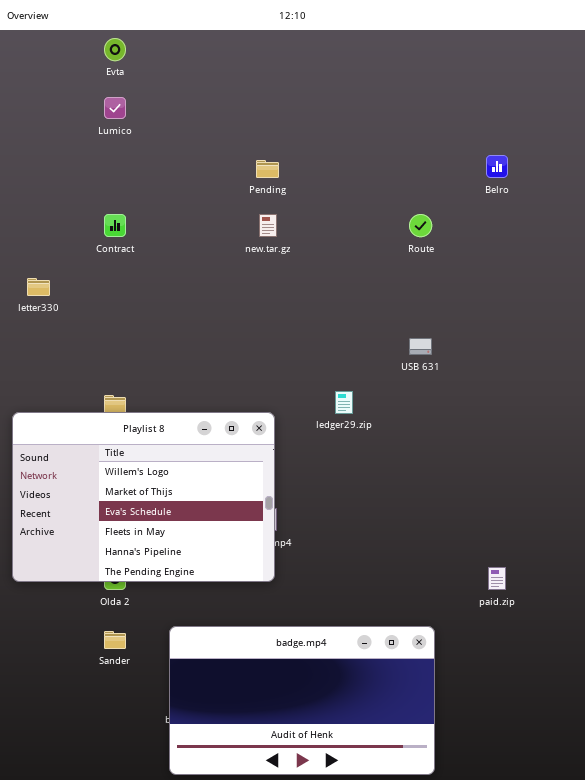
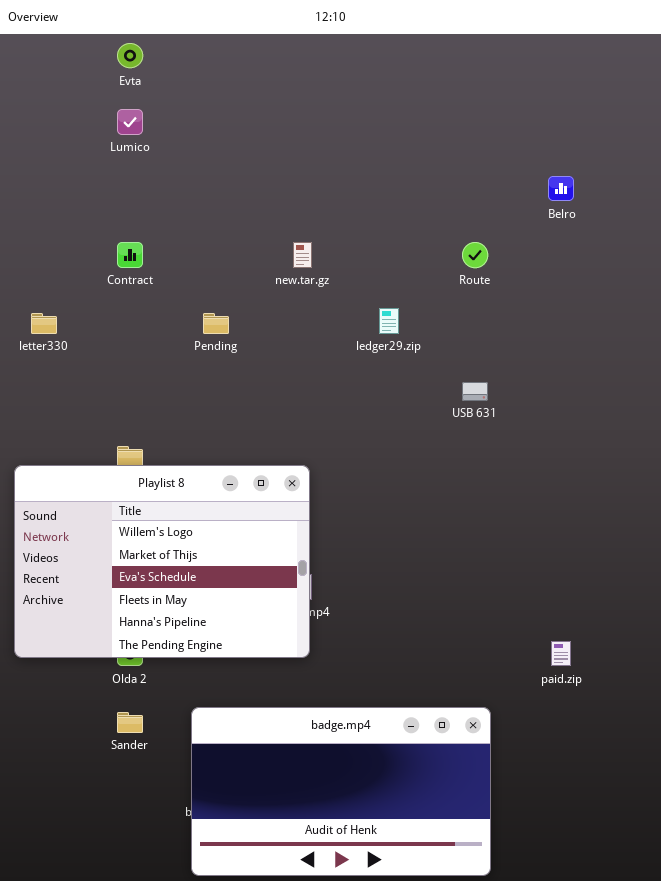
Pending: [256,160,279,178] -> [203,313,229,334], moved
ledger29.zip: [335,391,353,414] -> [379,308,399,334], moved

